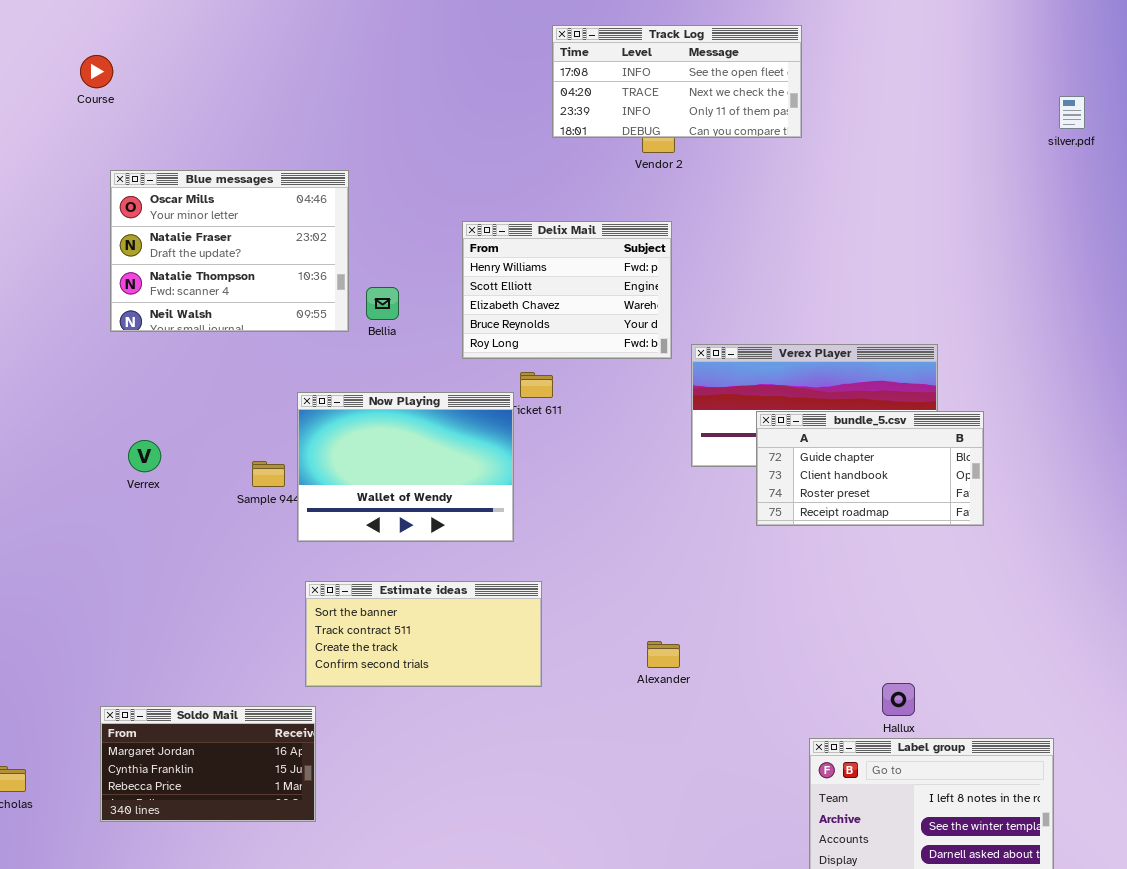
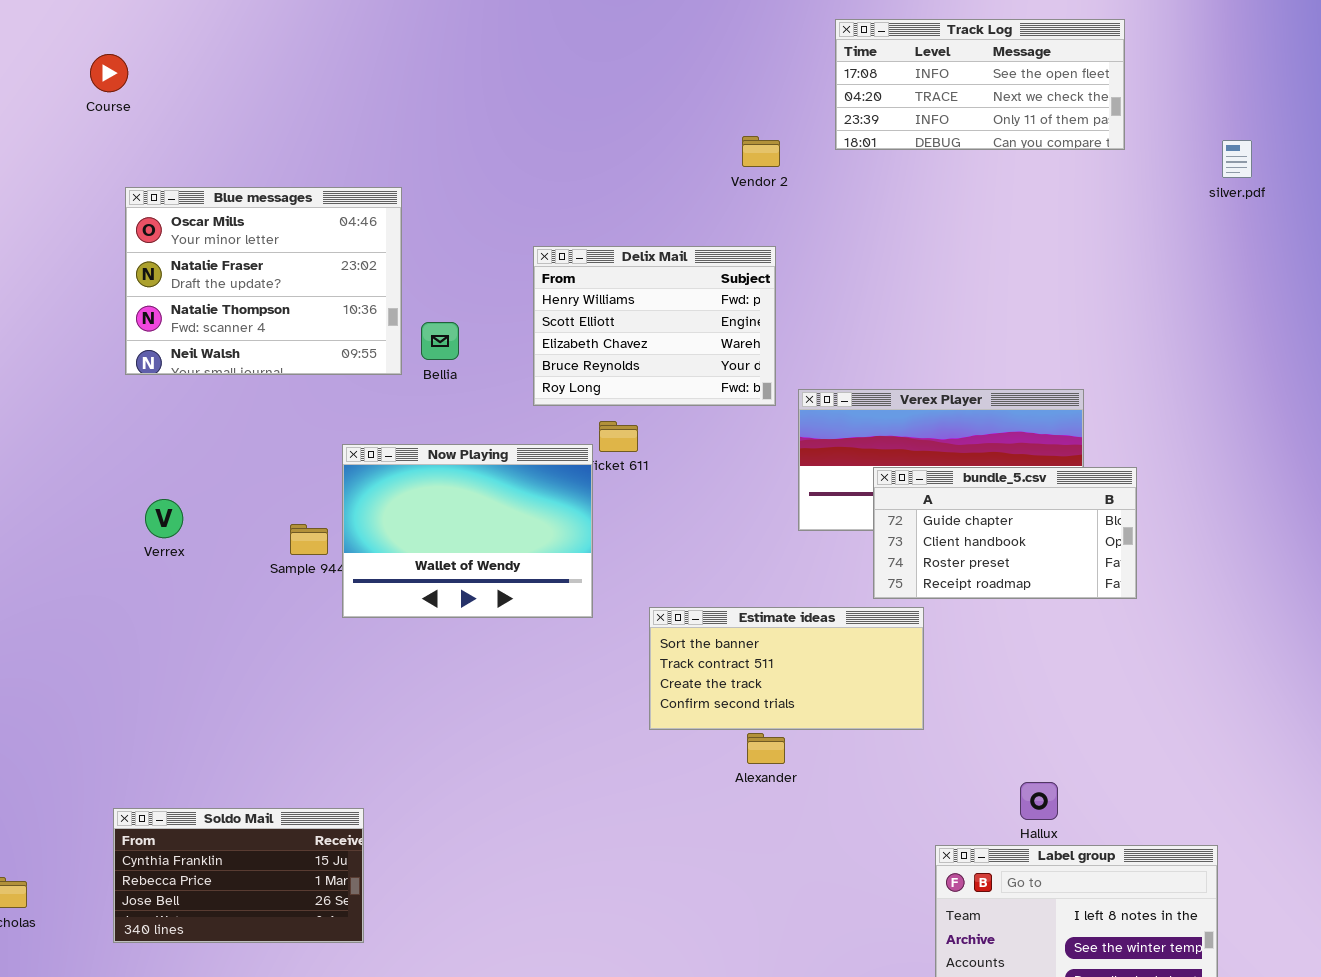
Track Log: [552,25,802,138] -> [835,19,1125,150], moved
silver.pdf: [1059,96,1085,129] -> [1222,140,1252,178], moved
Estimate ideas: [305,581,542,687] -> [649,607,924,730], moved
Soldo Mail: [100,706,316,822] -> [113,808,364,943], scrolled down 1 row

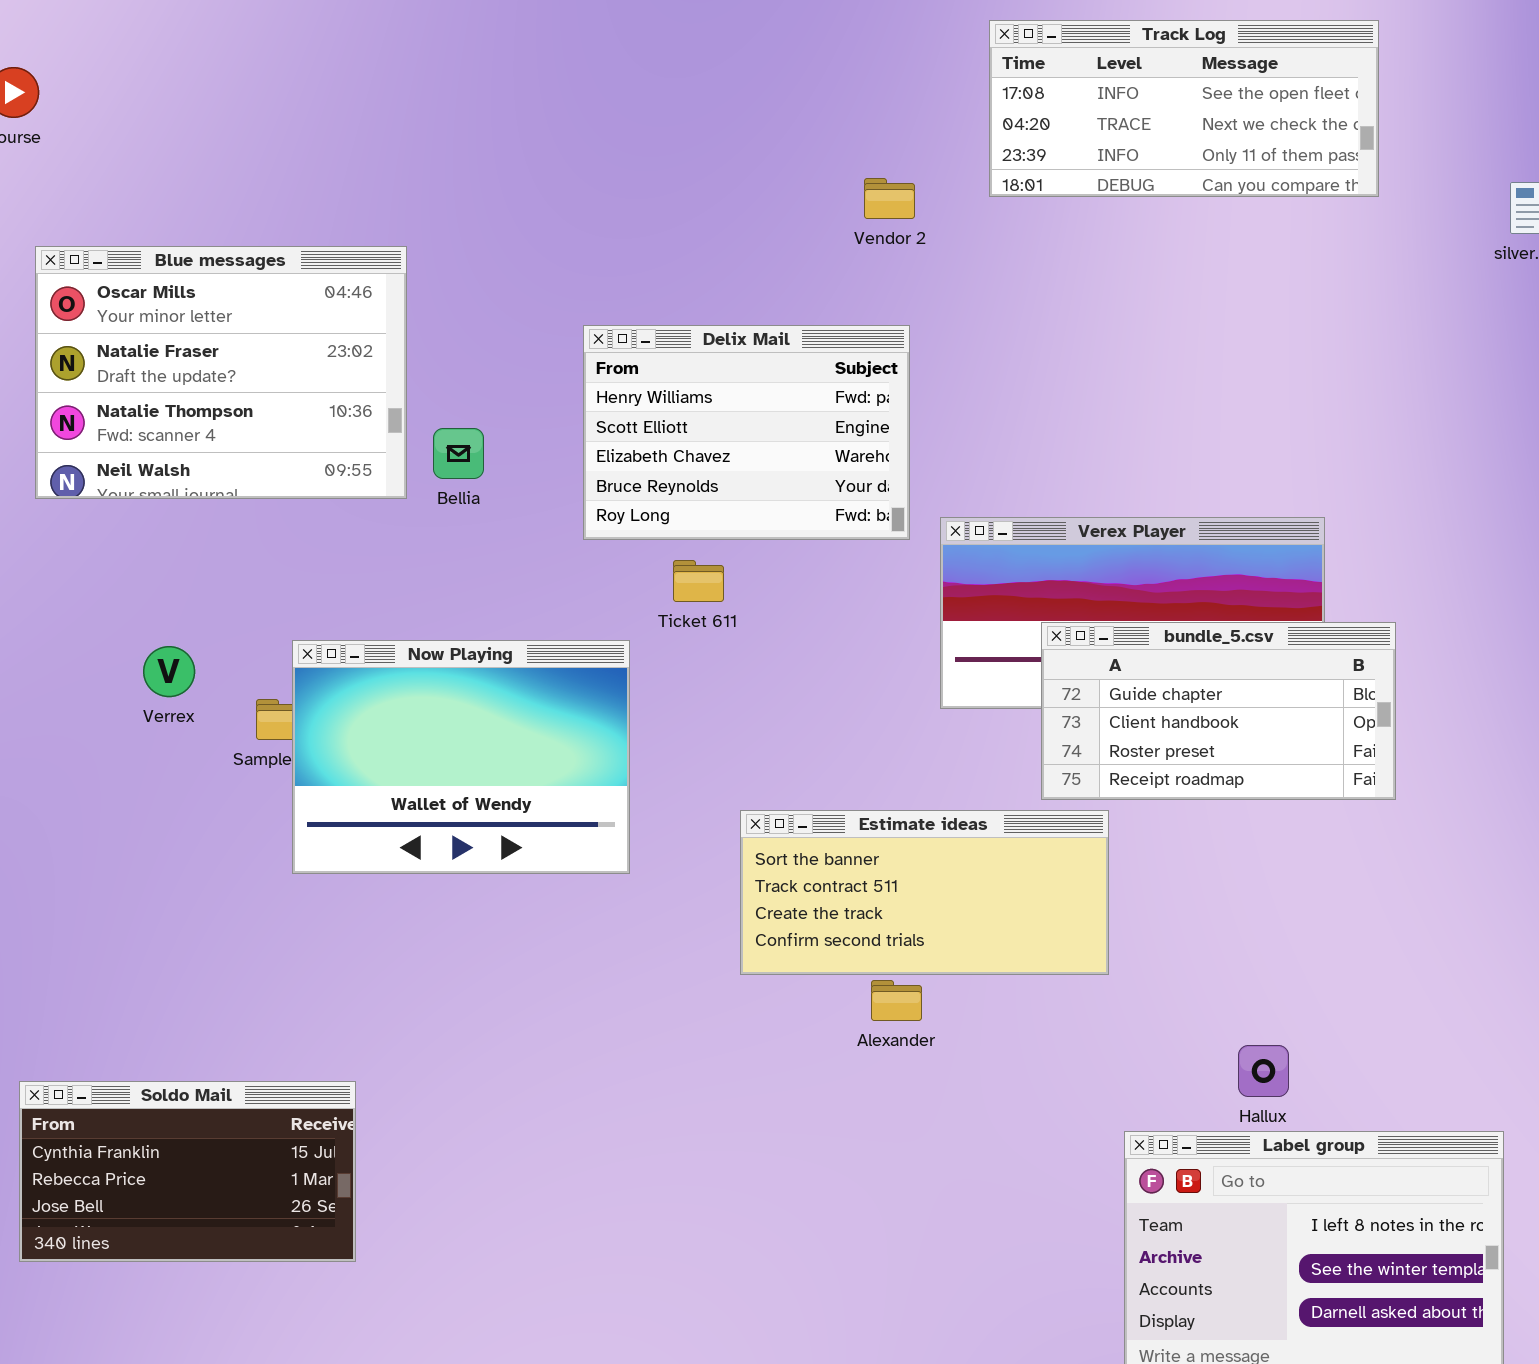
Now Playing: [342,444,593,618] -> [292,640,630,874], moved
Verrex: [145,499,183,538] -> [143,646,195,697], moved

